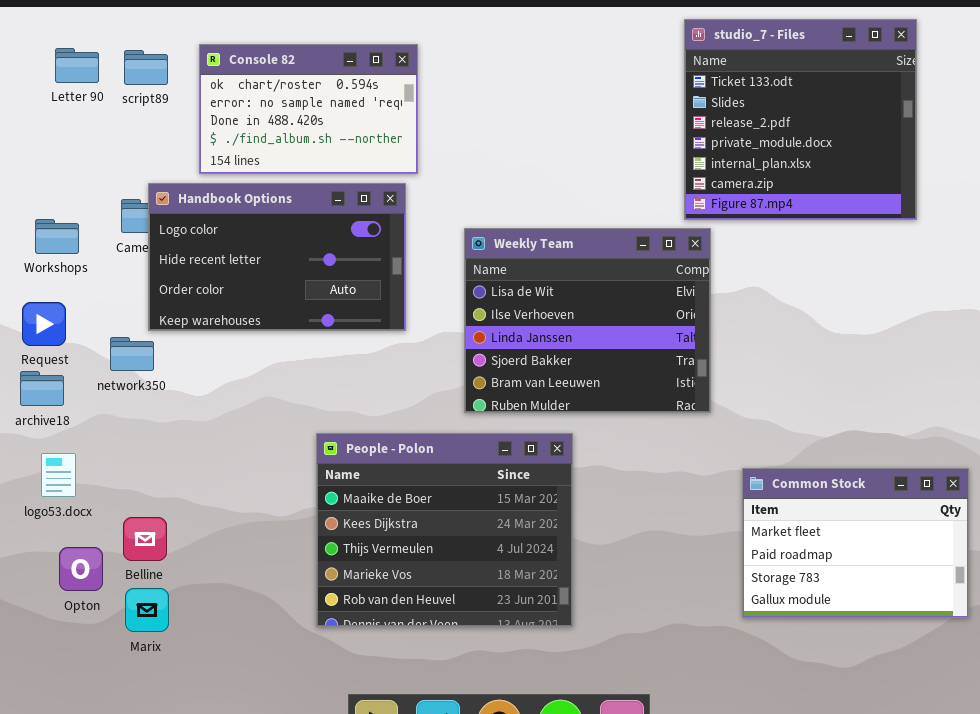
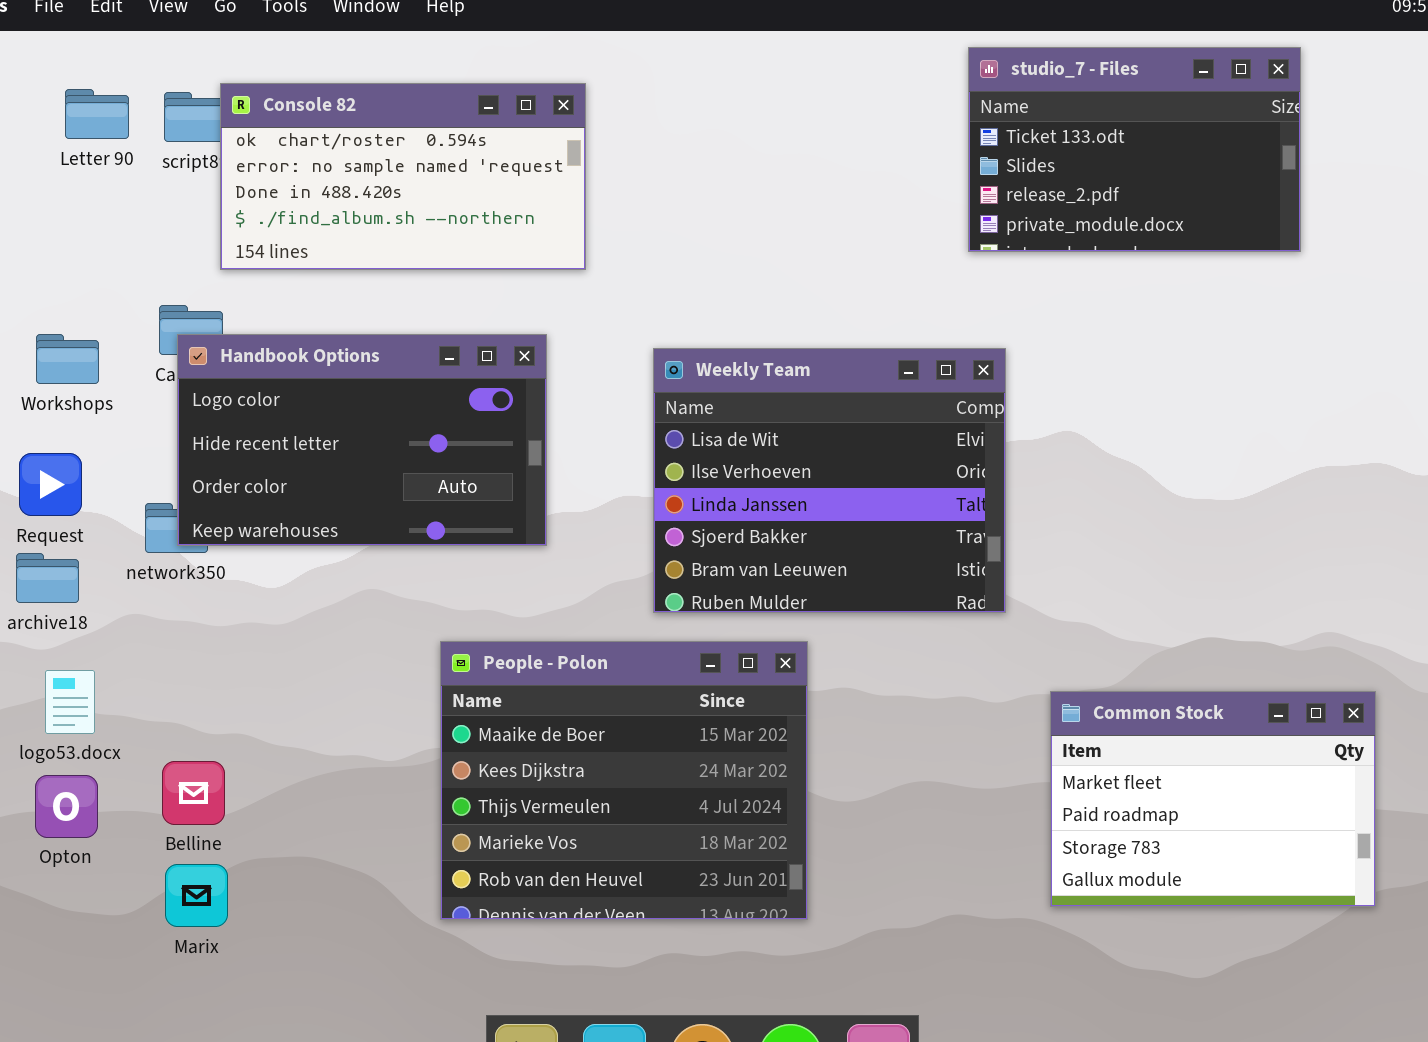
studio_7 - Files: [684,19,917,220] -> [968,47,1301,252], resized
Console 82: [199,44,418,174] -> [220,83,586,270], resized
Handbook Options: [148,183,406,331] -> [177,334,547,546], moved
Opton: [59,547,103,591] -> [35,775,98,838], moved

